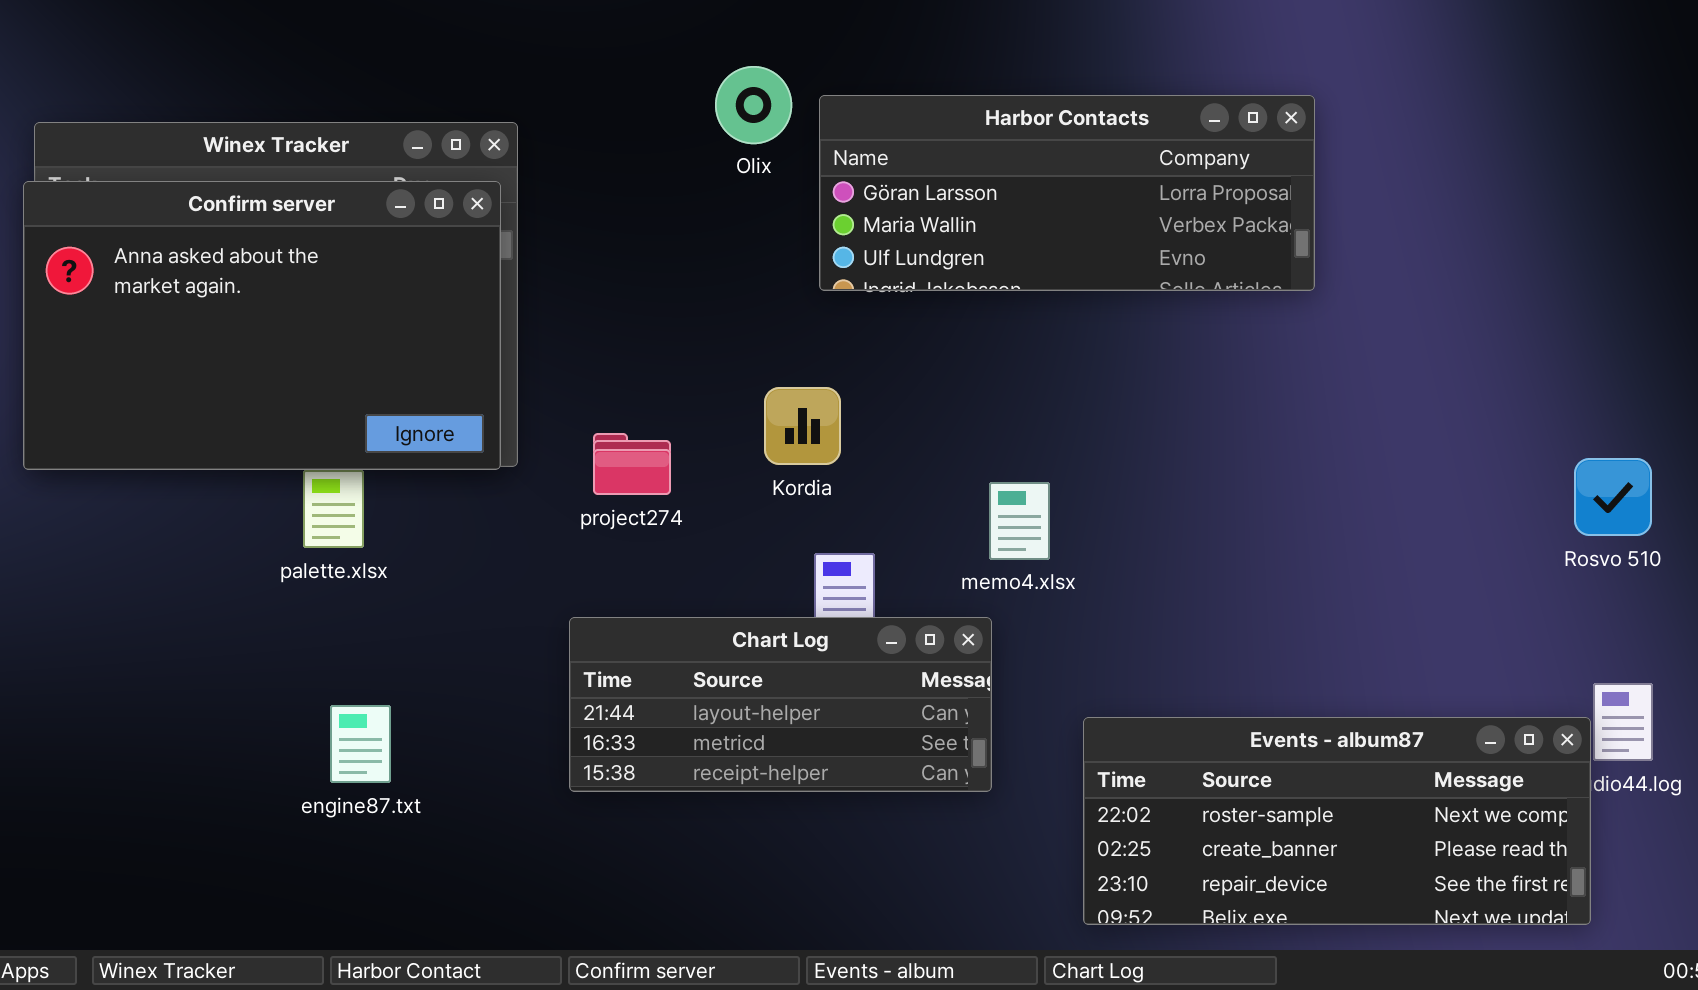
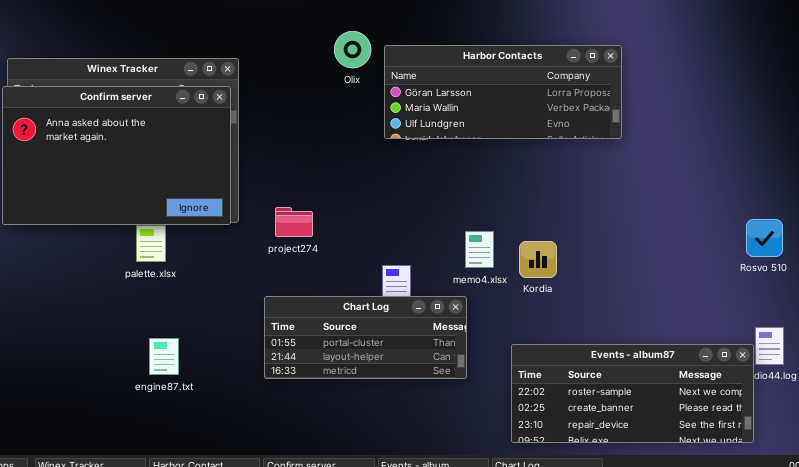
Kordia: [764,387,841,465] -> [519,241,557,278], moved
Chart Log: [569,617,992,792] -> [264,296,467,379], scrolled up 1 row

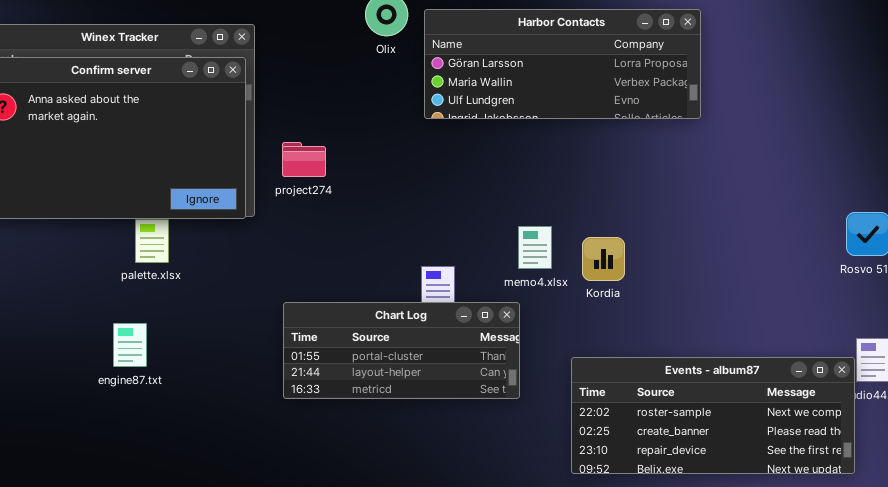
project274: [275,207,313,237] -> [282,142,326,177], moved
engine87.txt: [149,338,179,375] -> [113,323,147,367], moved

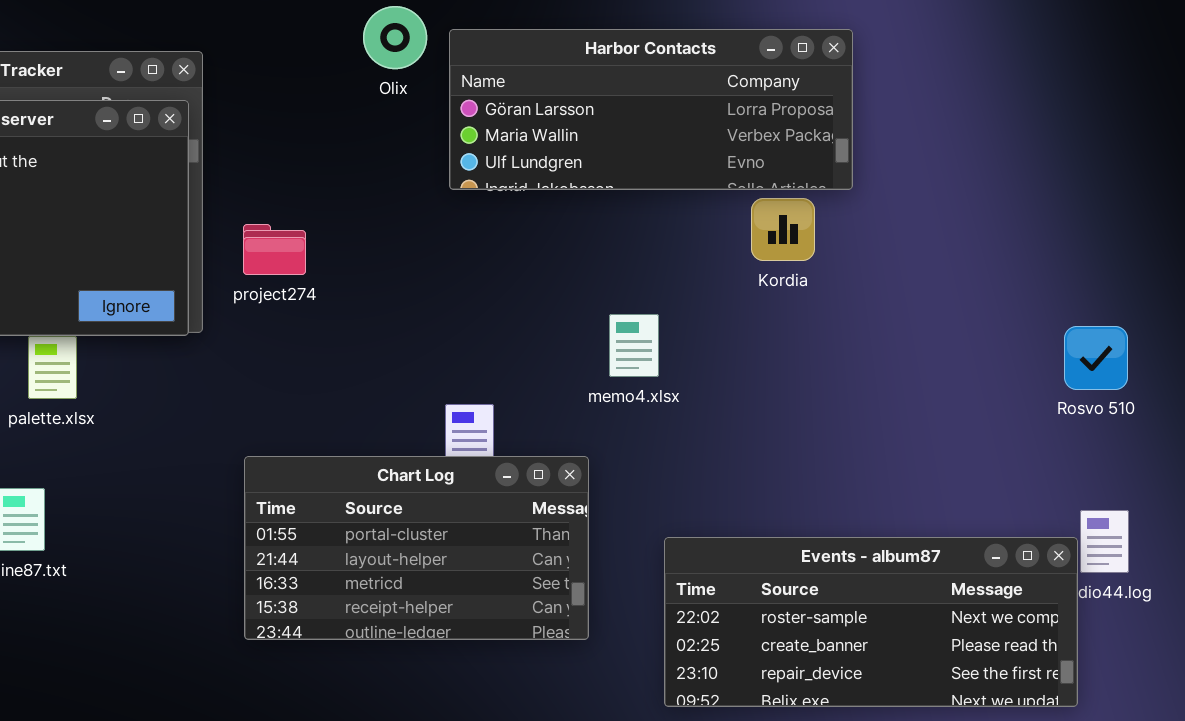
memo4.xlsx: [518,226,552,269] -> [609,314,659,377], moved
Kordia: [582,237,625,281] -> [751,198,815,261], moved
Chart Log: [283,302,520,399] -> [244,456,589,640], resized

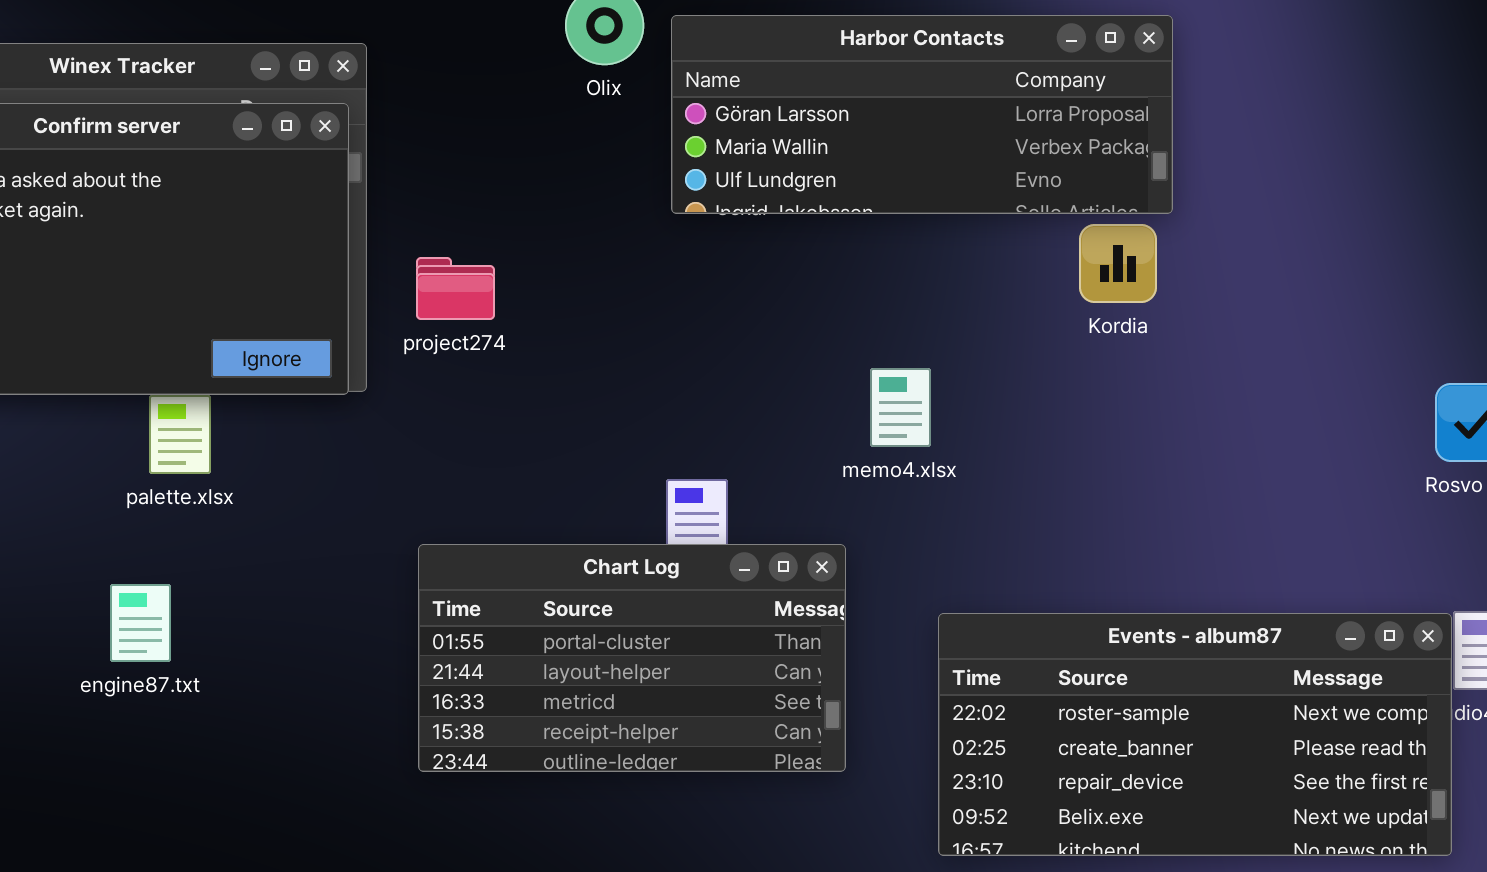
Kordia: [751,198,815,261] -> [1079,224,1157,303], moved
Events - album87: [664,537,1078,707] -> [938,613,1452,856], resized

